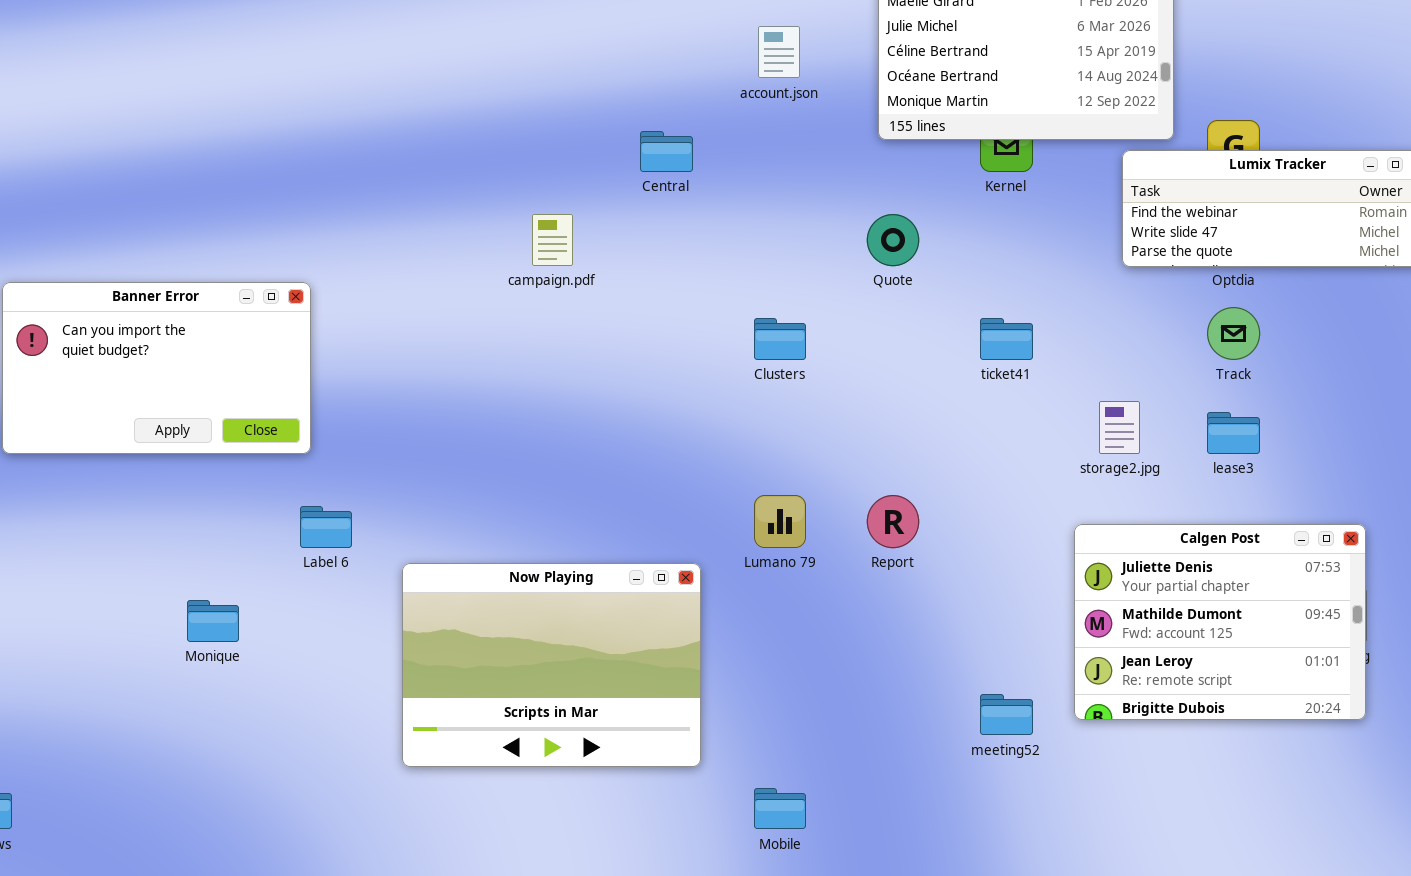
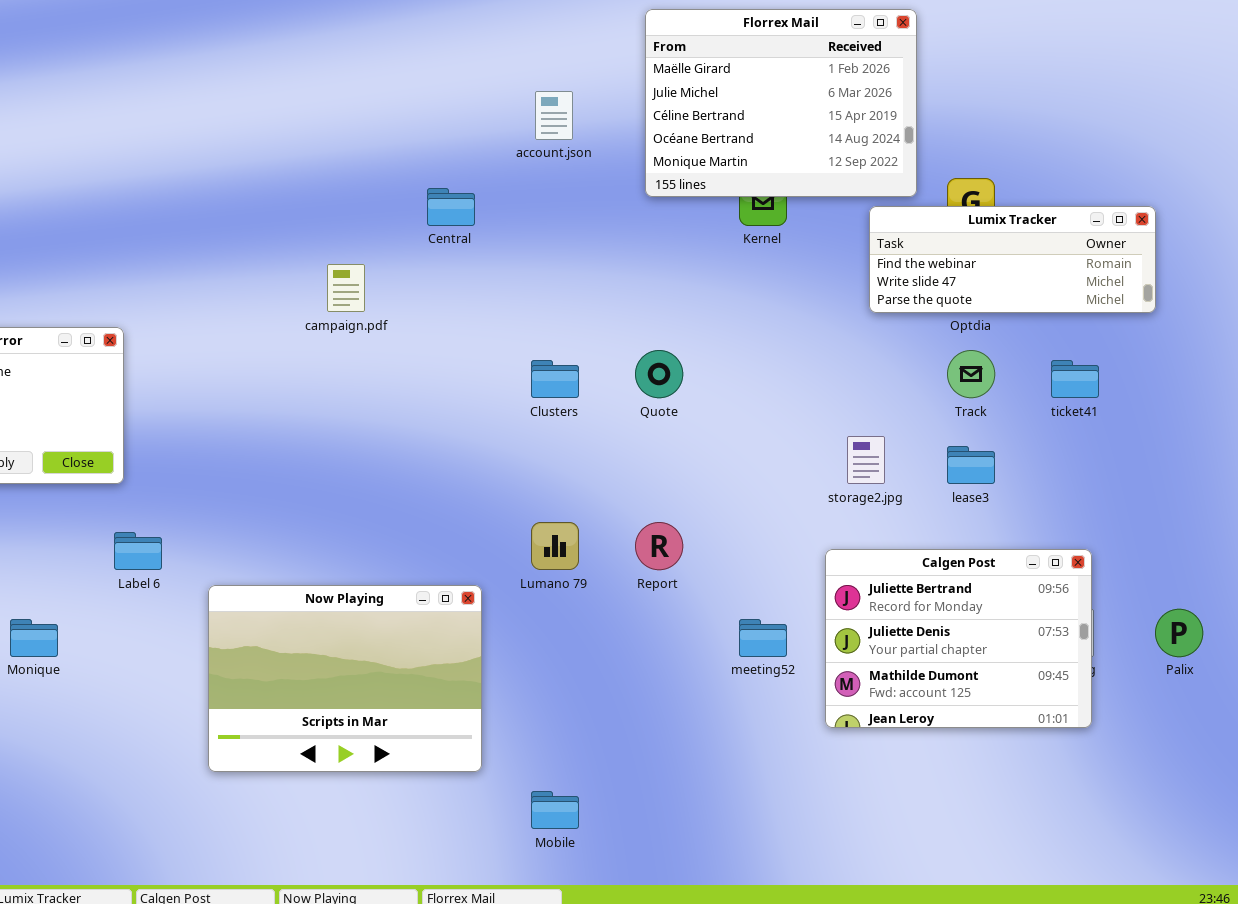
Quote: [867,214,919,266] -> [635,350,683,398], moved
ticket41: [980,318,1033,360] -> [1051,360,1099,398], moved
Calgen Post: [1074,524,1366,720] -> [825,549,1092,728], scrolled up 1 row
meeting52: [980,694,1033,735] -> [739,619,787,657], moved

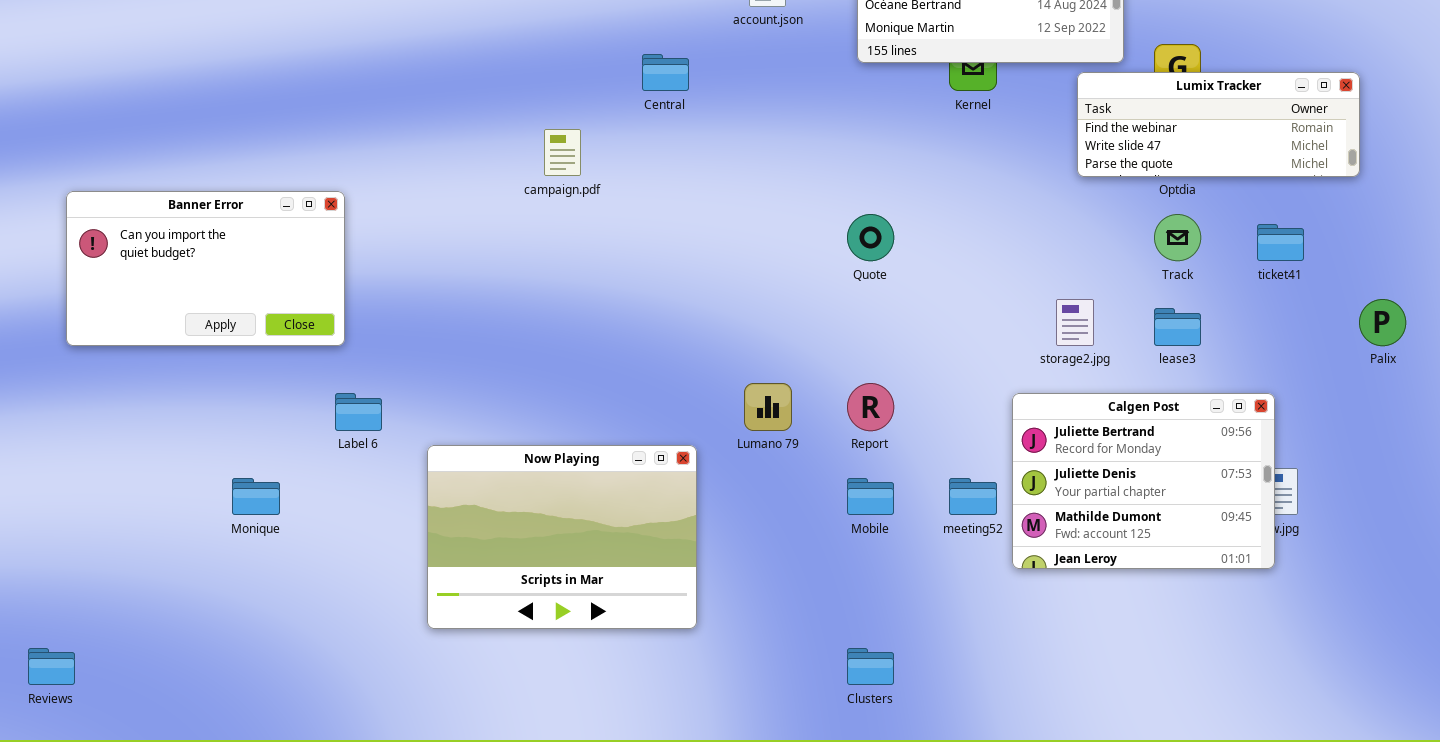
Clusters: [531,360,579,398] -> [847,648,894,685], moved
Calgen Post: [825,549,1092,728] -> [1012,393,1275,569], moved
Palix: [1155,609,1203,657] -> [1359,299,1406,346], moved
Mobile: [531,791,579,829] -> [847,478,894,515], moved

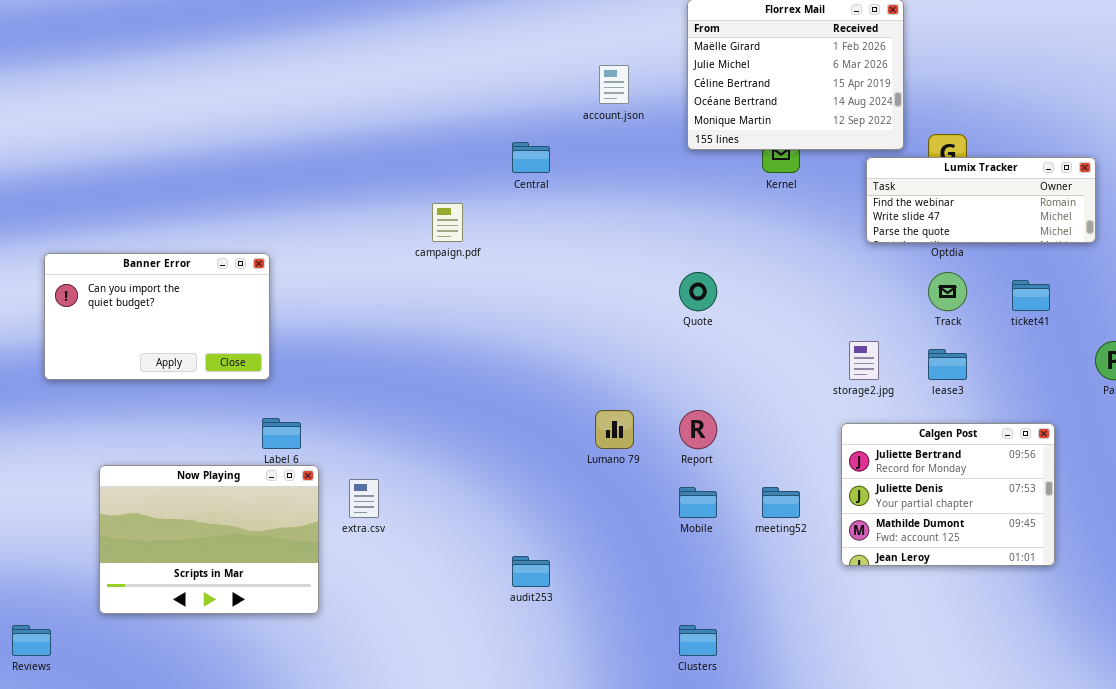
Calgen Post: [1012,393,1275,569] -> [841,423,1055,566], moved
Now Playing: [427,445,697,629] -> [99,465,319,614], moved

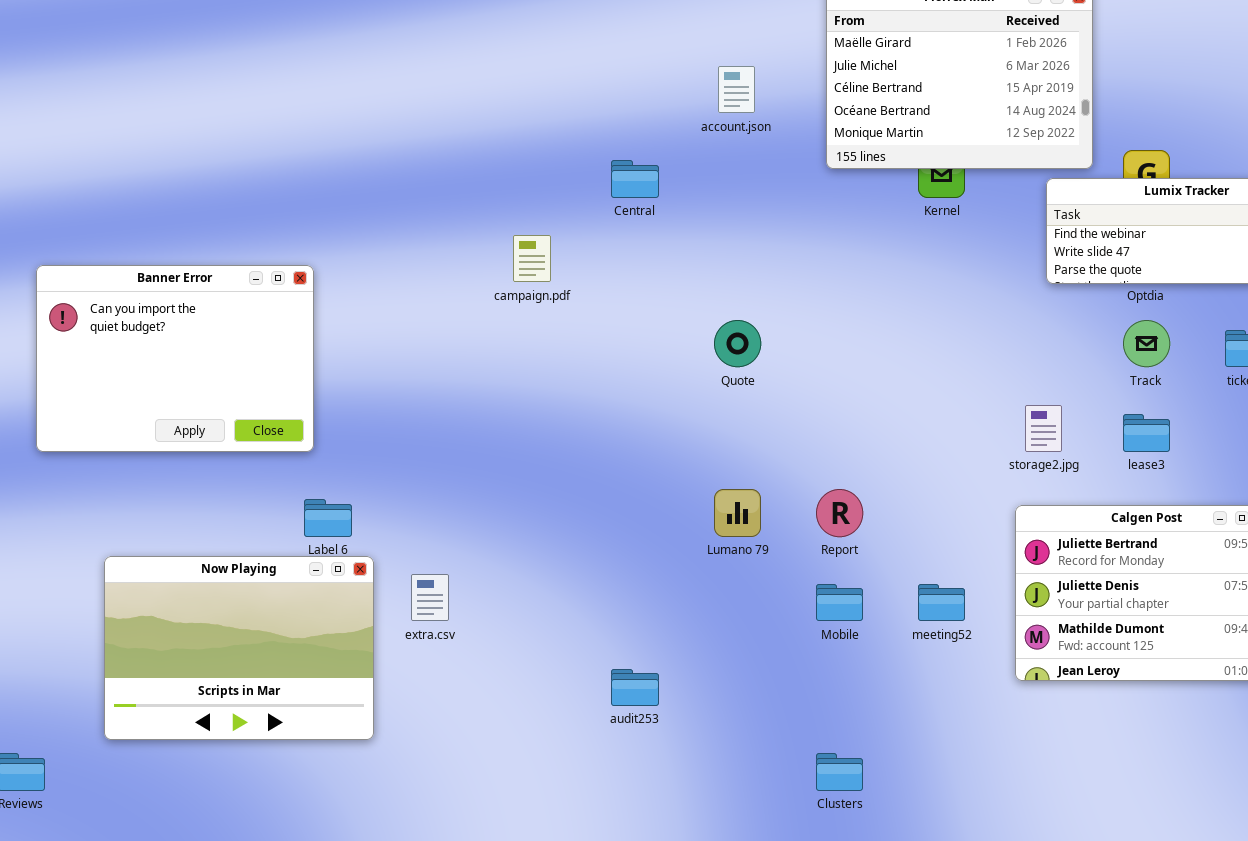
Banner Error: [44,253,270,380] -> [36,265,314,452], resized
Quote: [679,272,717,311] -> [714,320,761,367], moved

